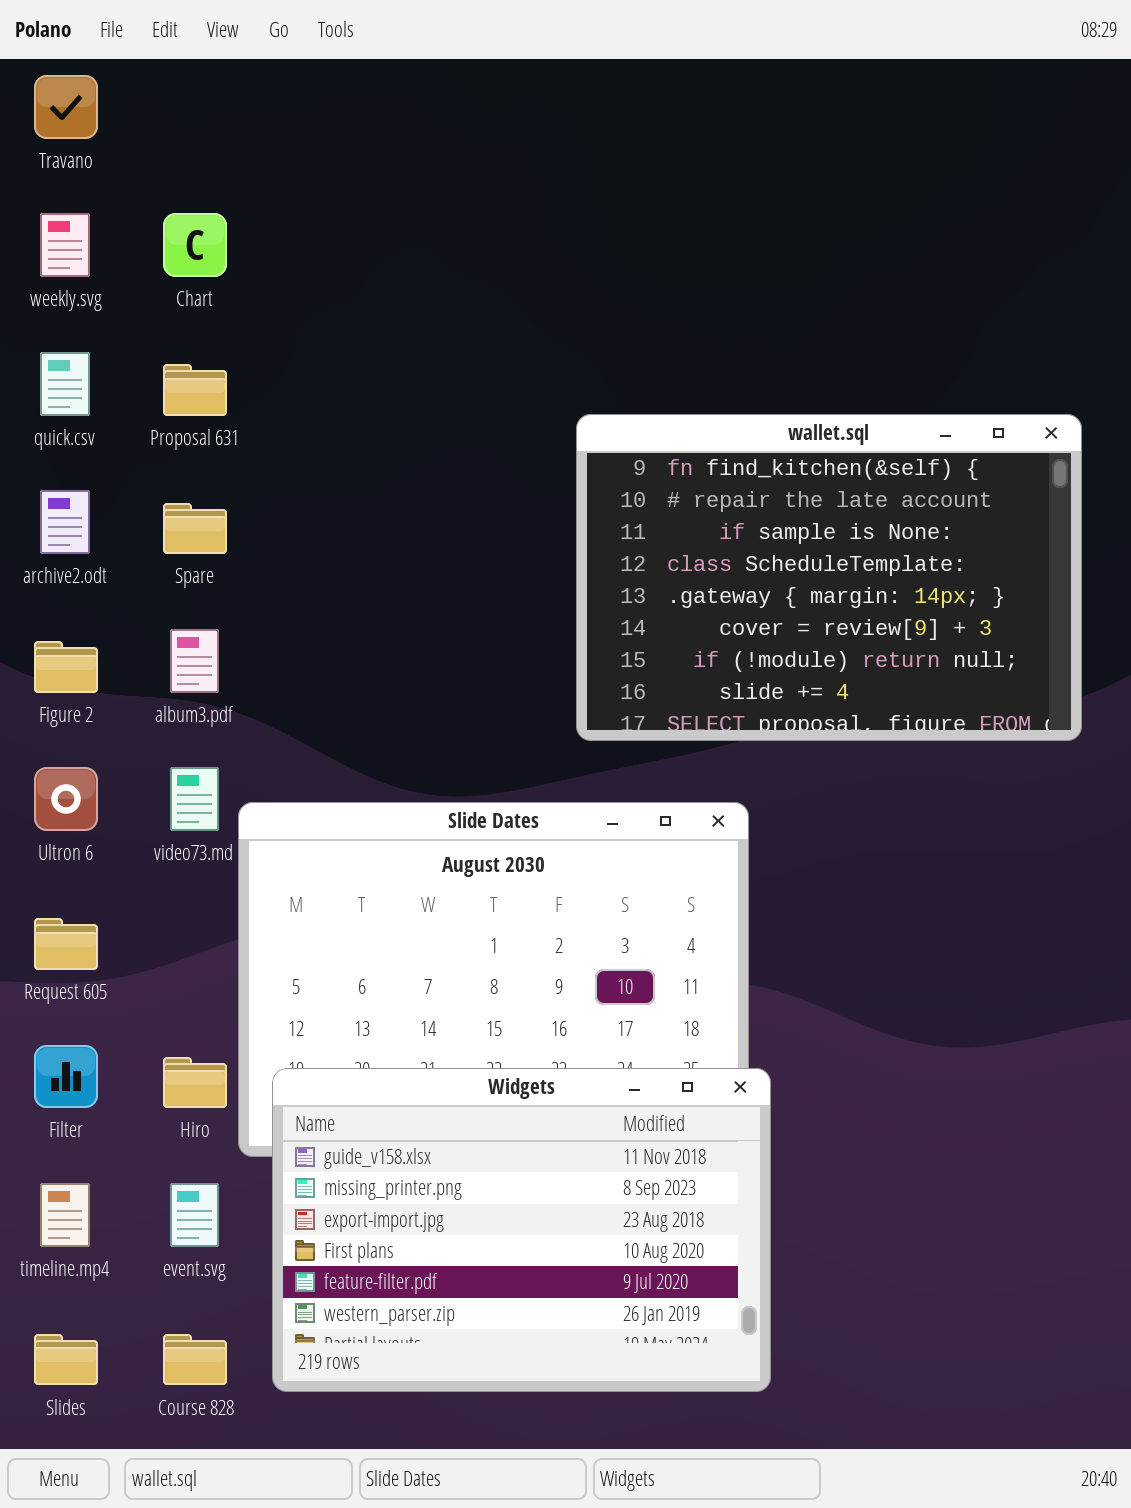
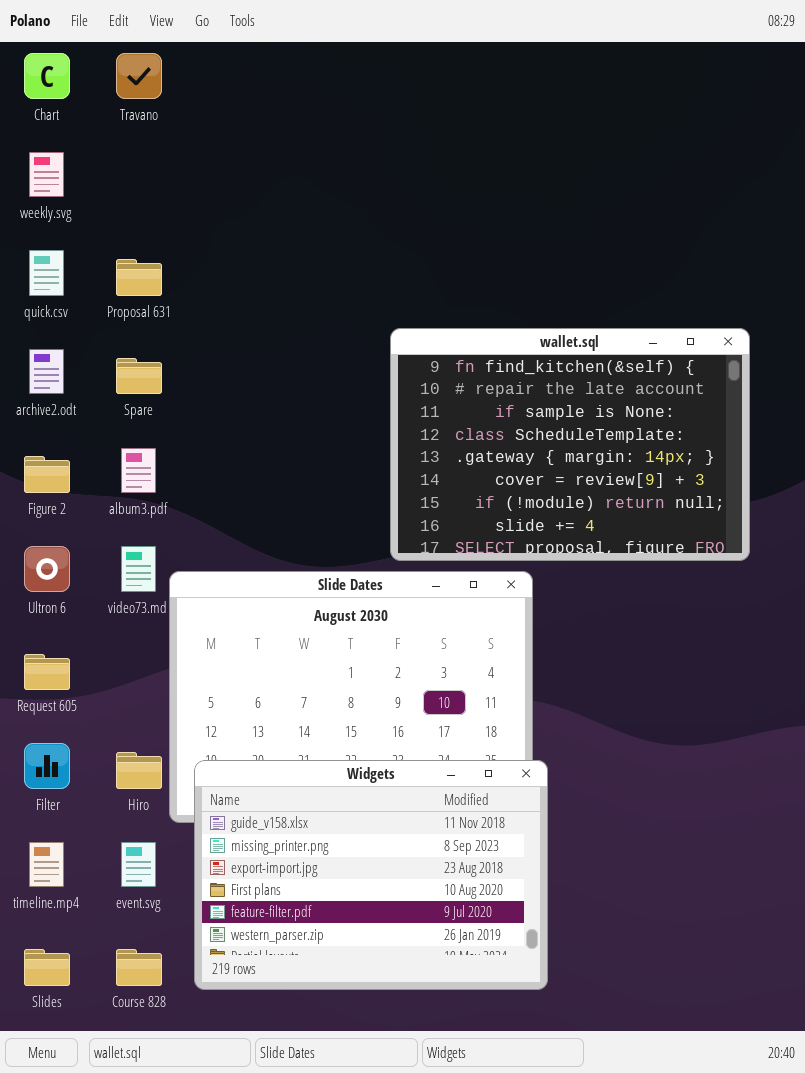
Travano: [34,75,98,139] -> [116,53,162,99], moved
Chart: [163,213,227,277] -> [24,53,70,99], moved
wallet.sql: [576,414,1082,741] -> [390,328,750,561], moved

